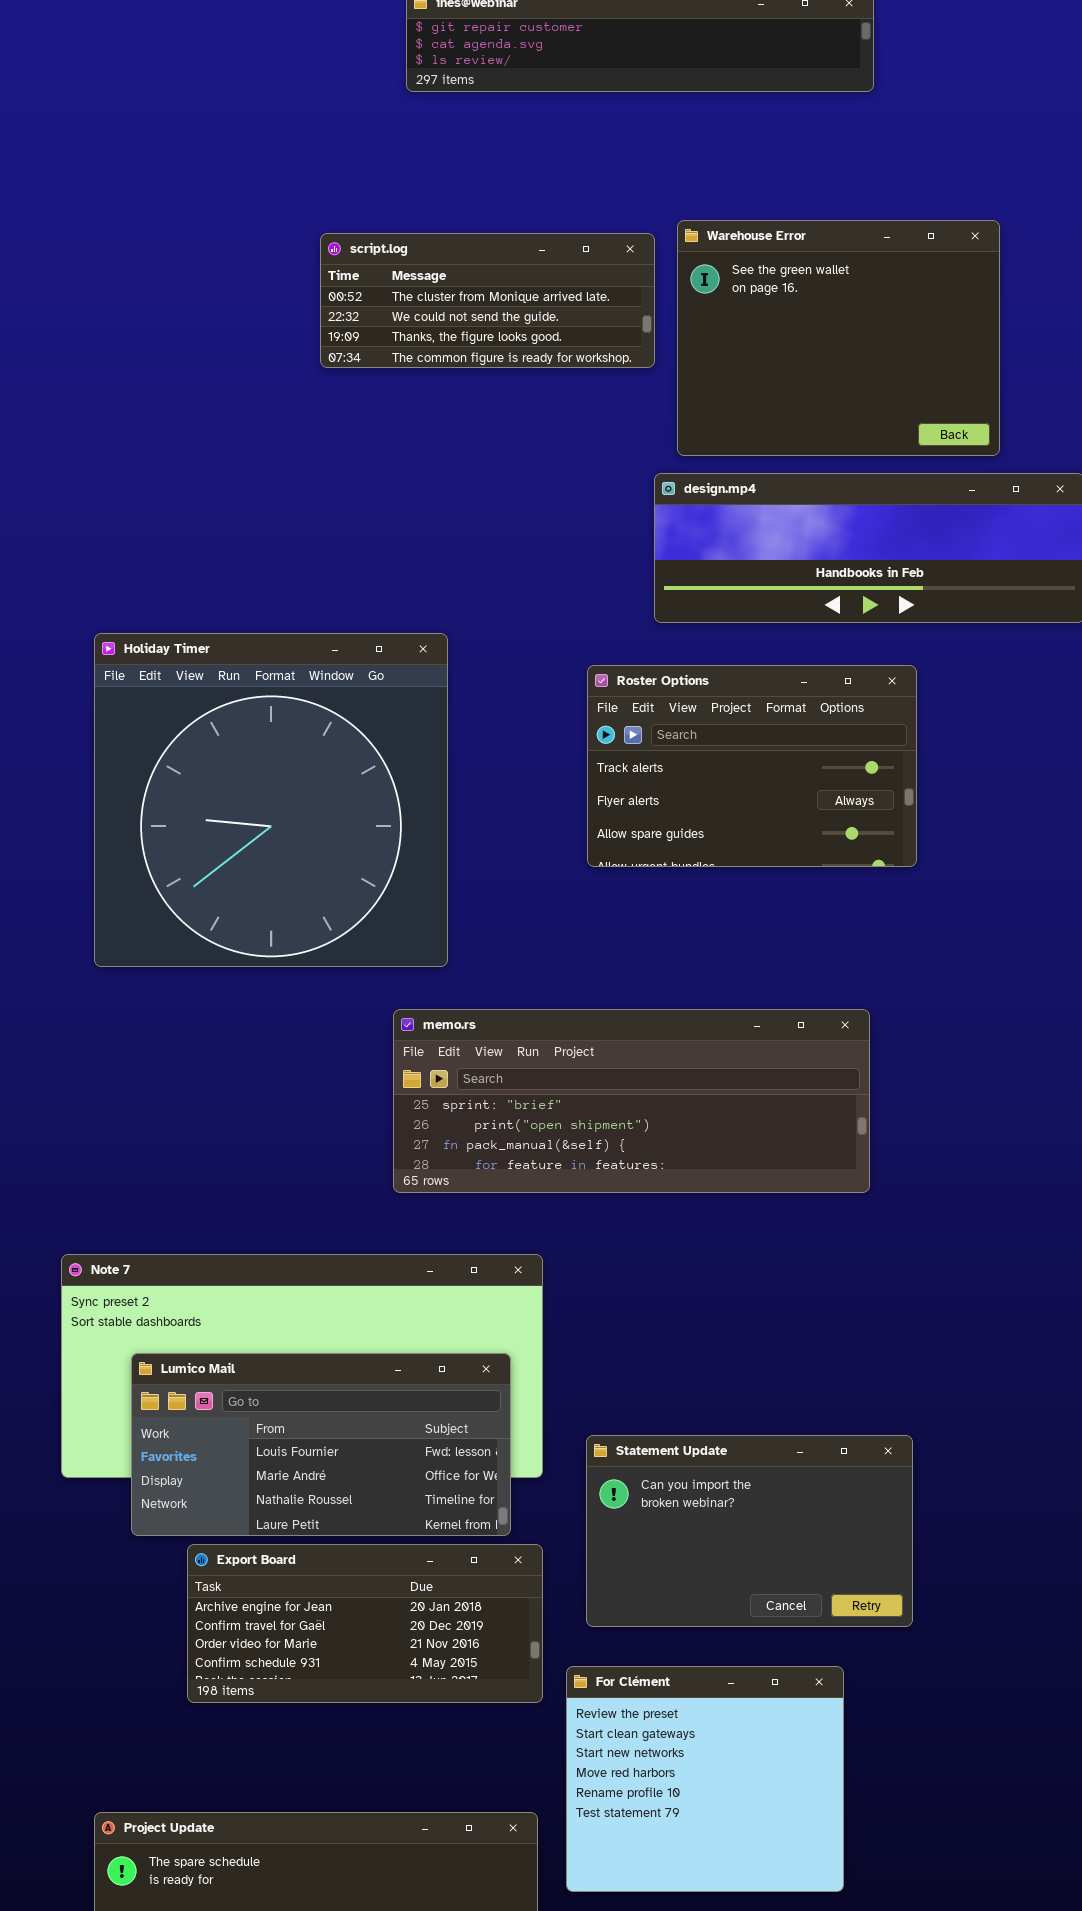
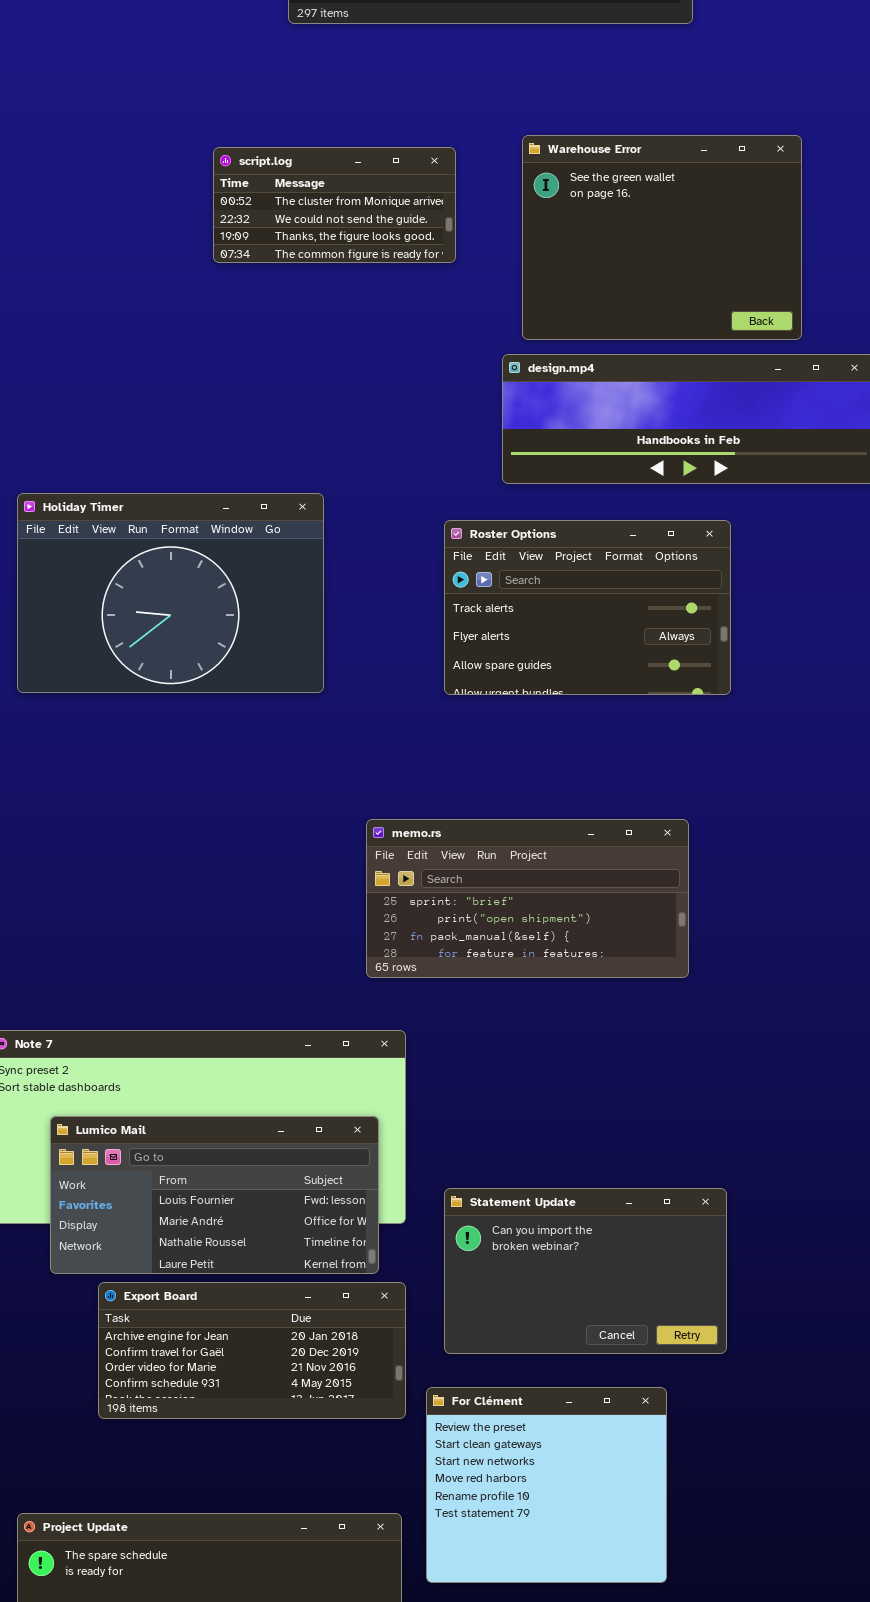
script.log: [320,233,655,368] -> [213,147,456,263], resized
Holiday Timer: [94,633,448,967] -> [17,493,324,693], resized
memo.rs: [393,1009,870,1193] -> [366,819,689,978], resized

